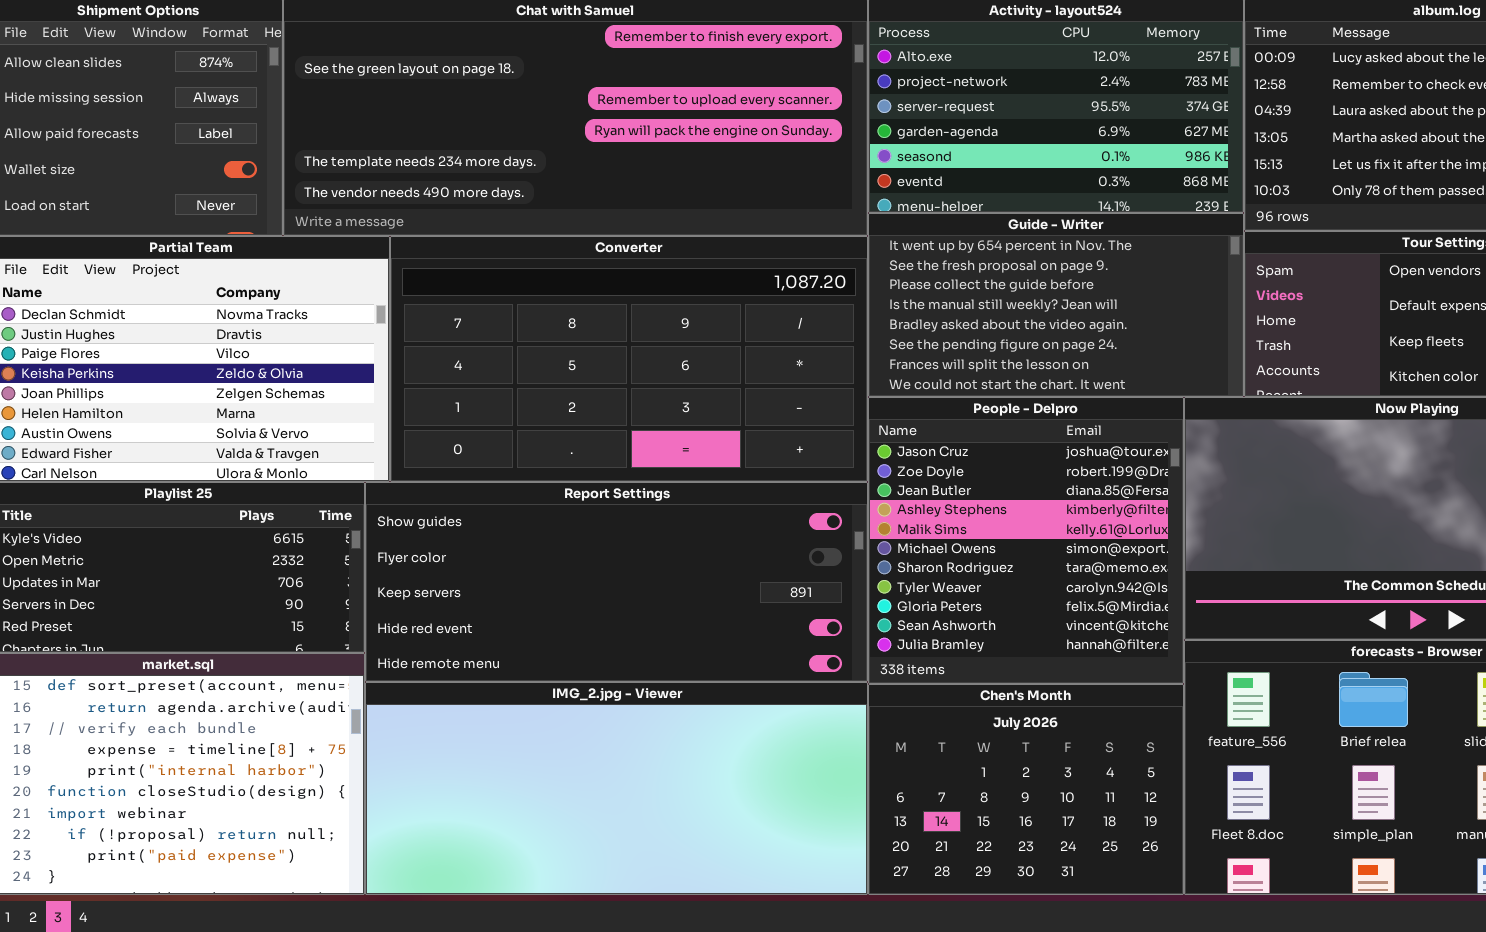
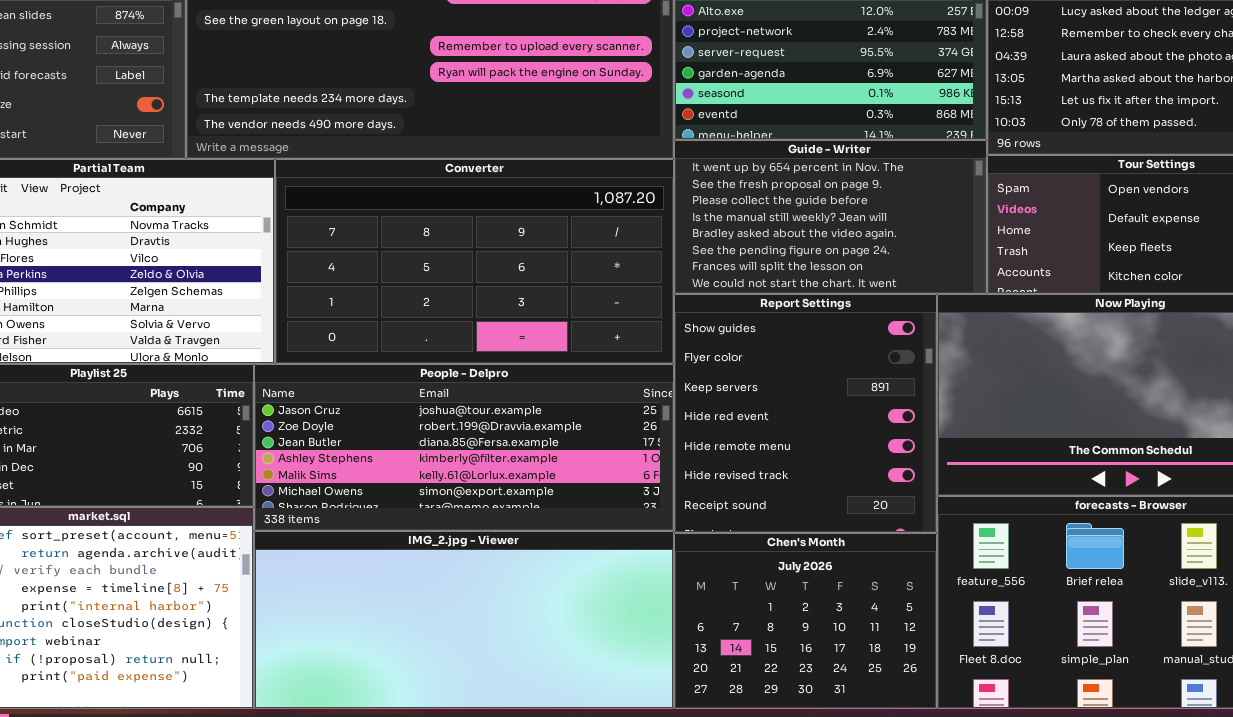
People - Delpro: [868,397,1184,684] -> [254,364,674,531], moved, resized
Report Settings: [365,482,868,682] -> [674,294,937,533], moved, resized

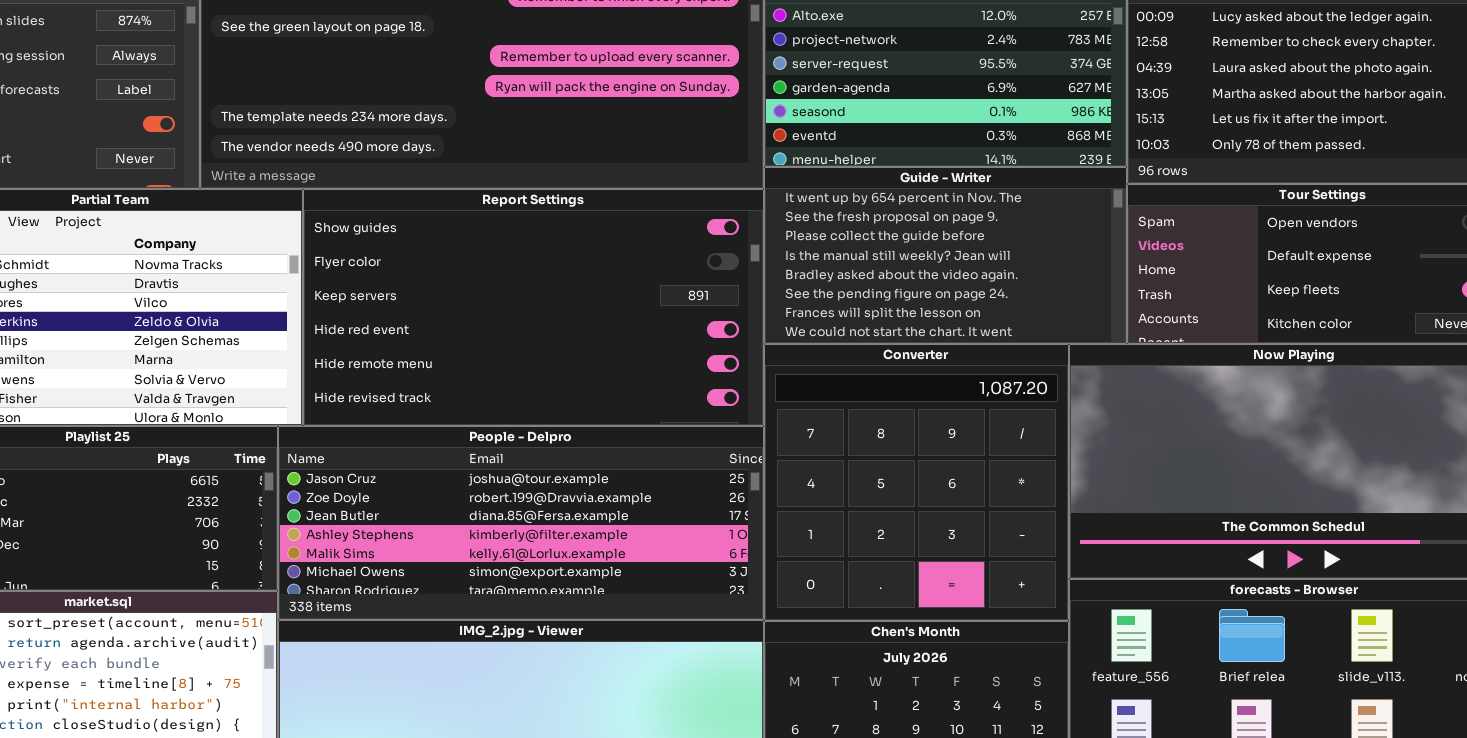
Converter: [275,159,674,364] -> [764,344,1069,621], moved, resized
Report Settings: [674,294,937,533] -> [303,189,764,426], moved, resized

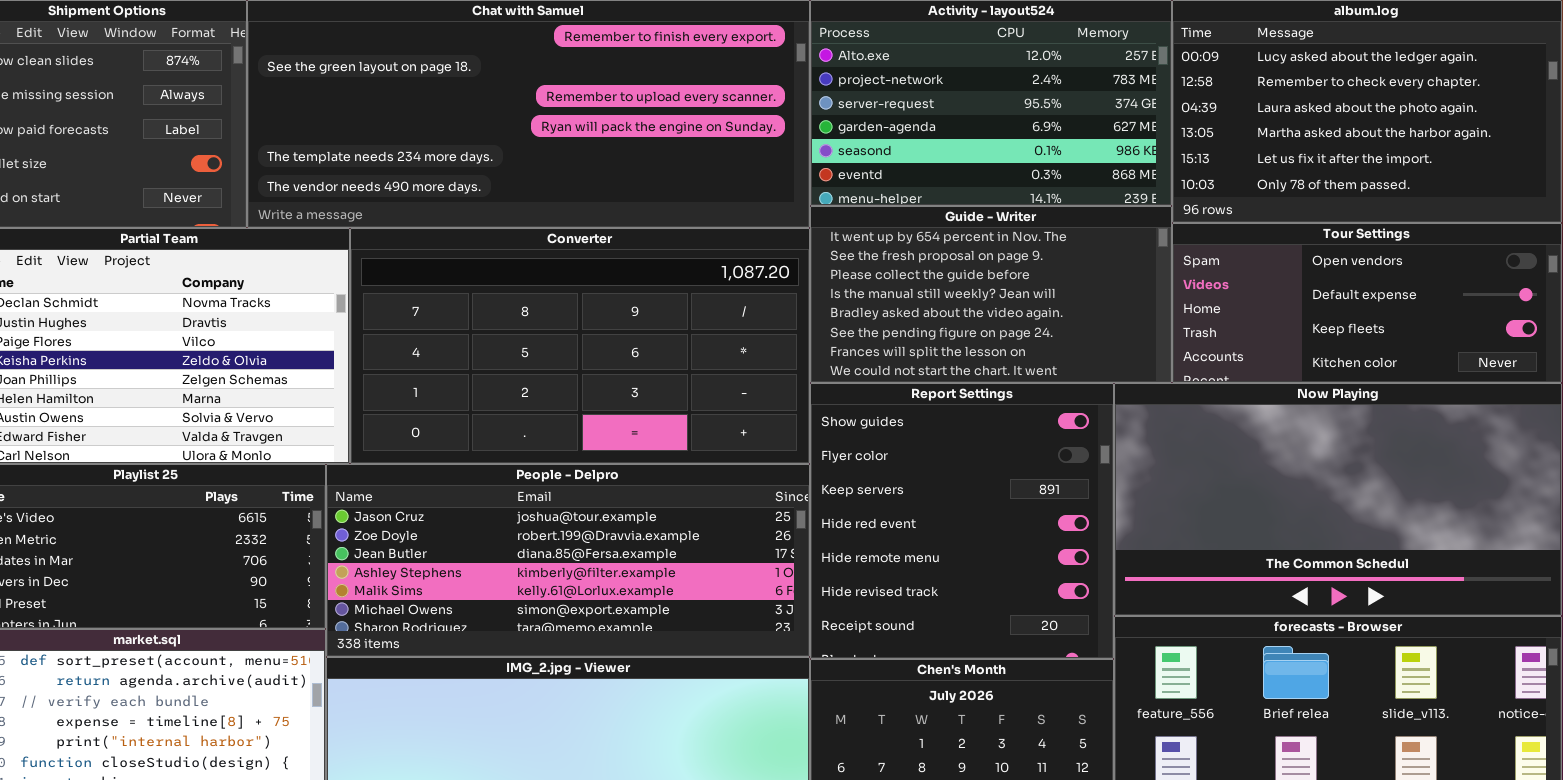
Report Settings: [303,189,764,426] -> [810,383,1114,659], moved, resized
Converter: [764,344,1069,621] -> [350,228,810,464], moved, resized

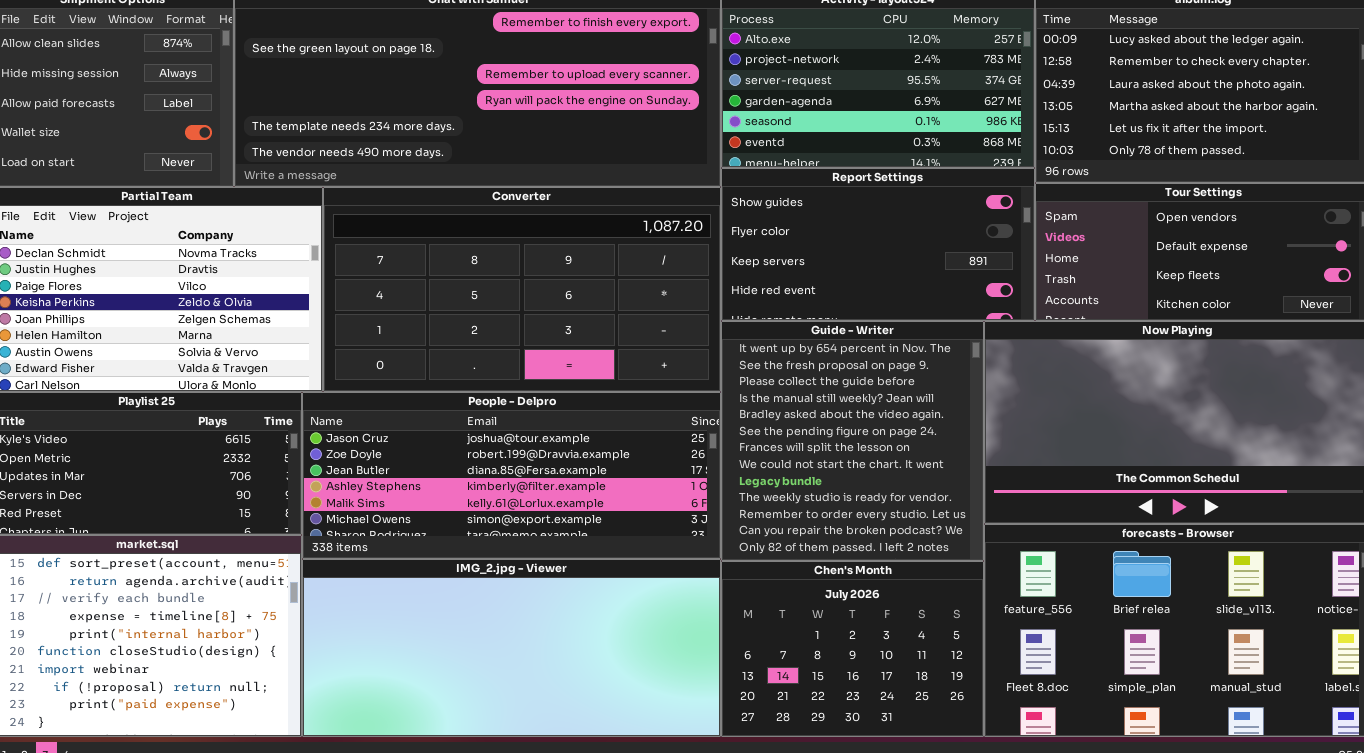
Guide - Writer: [810,206,1172,383] -> [721,321,984,561], moved, resized
Report Settings: [810,383,1114,659] -> [721,168,1035,321], moved, resized

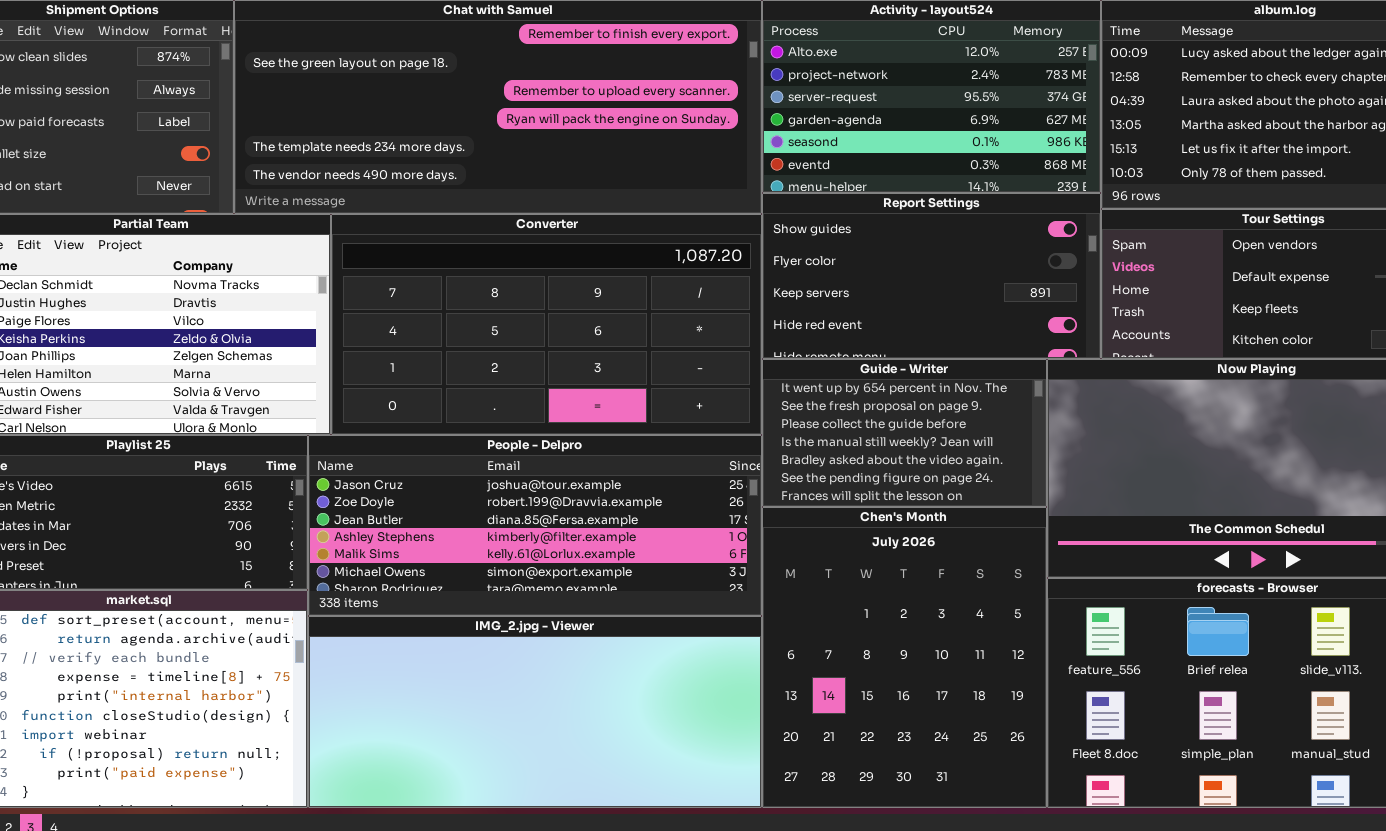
Guide - Writer: [721,321,984,561] -> [762,359,1047,507], resized
Chen's Month: [721,561,984,737] -> [762,507,1047,808], resized

